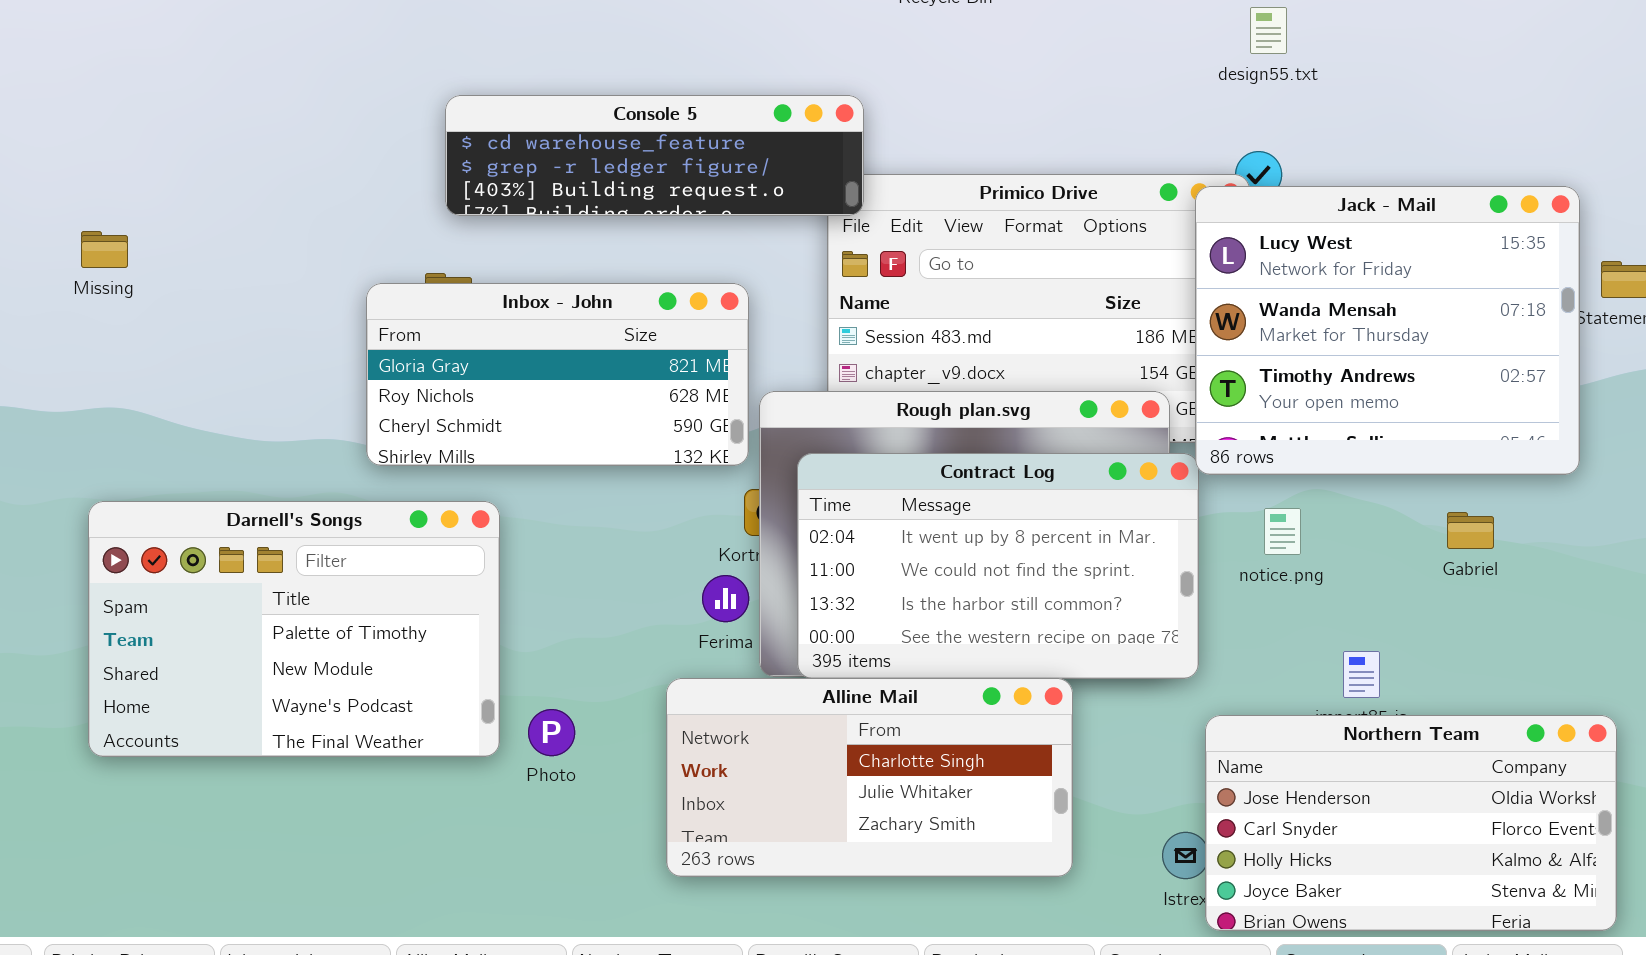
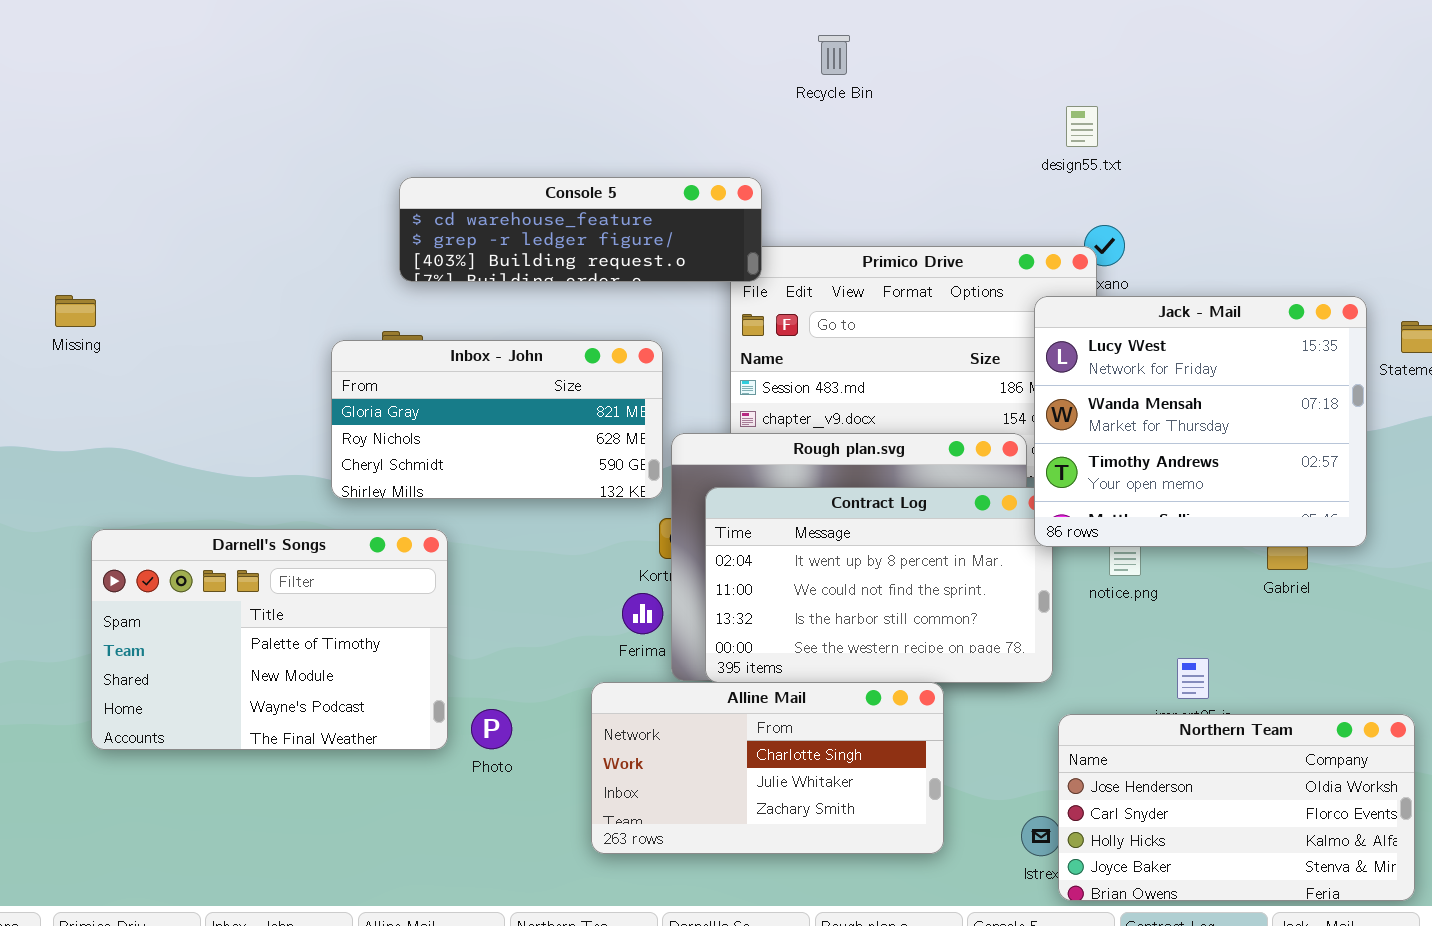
design55.txt: [1250,7,1287,54] -> [1066,106,1098,147], moved
Jack - Mail: [1195,186,1580,475] -> [1034,296,1367,547], moved
Missing: [81,231,128,268] -> [55,295,96,327], moved

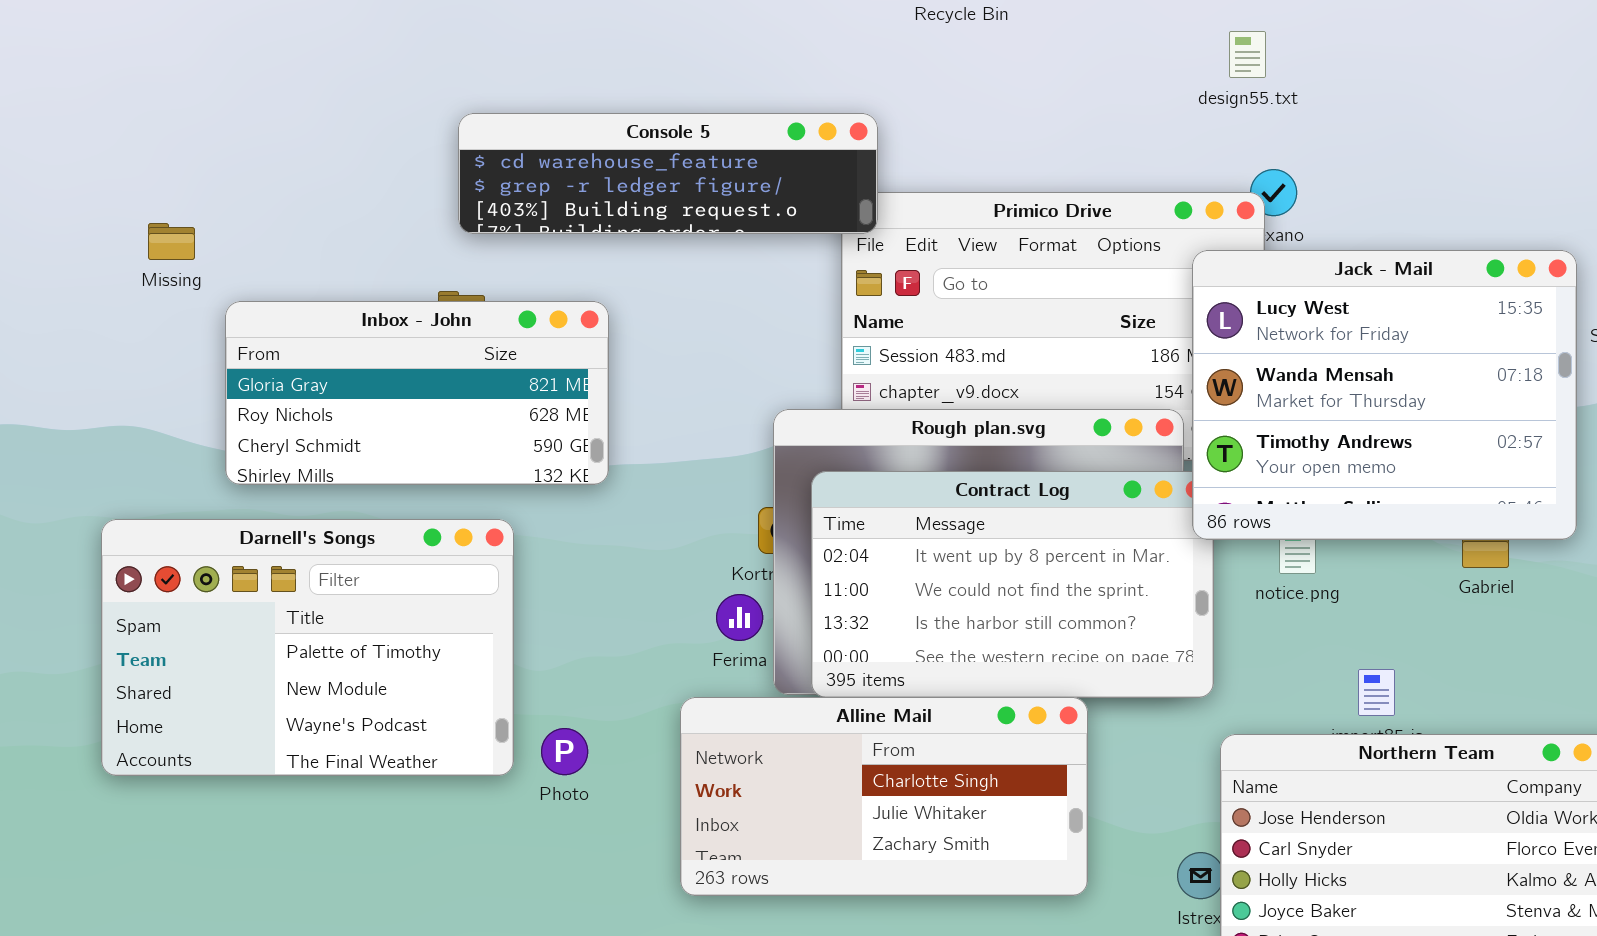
Missing: [55,295,96,327] -> [148,223,195,260], moved
Inbox - John: [331,340,663,499] -> [225,301,609,485], moved

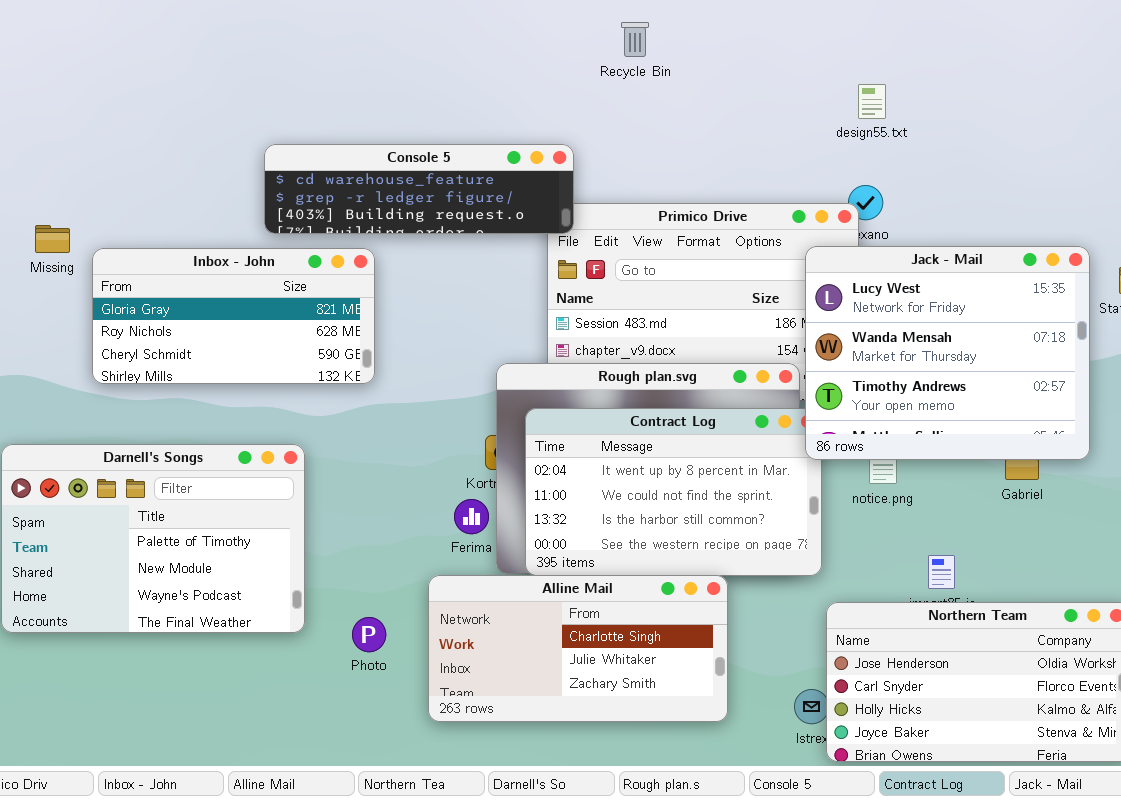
design55.txt: [1229,31,1266,78] -> [858,84,886,119], moved
Inbox - John: [225,301,609,485] -> [92,248,375,384], moved
Photo: [541,728,588,775] -> [352,617,386,652], moved

